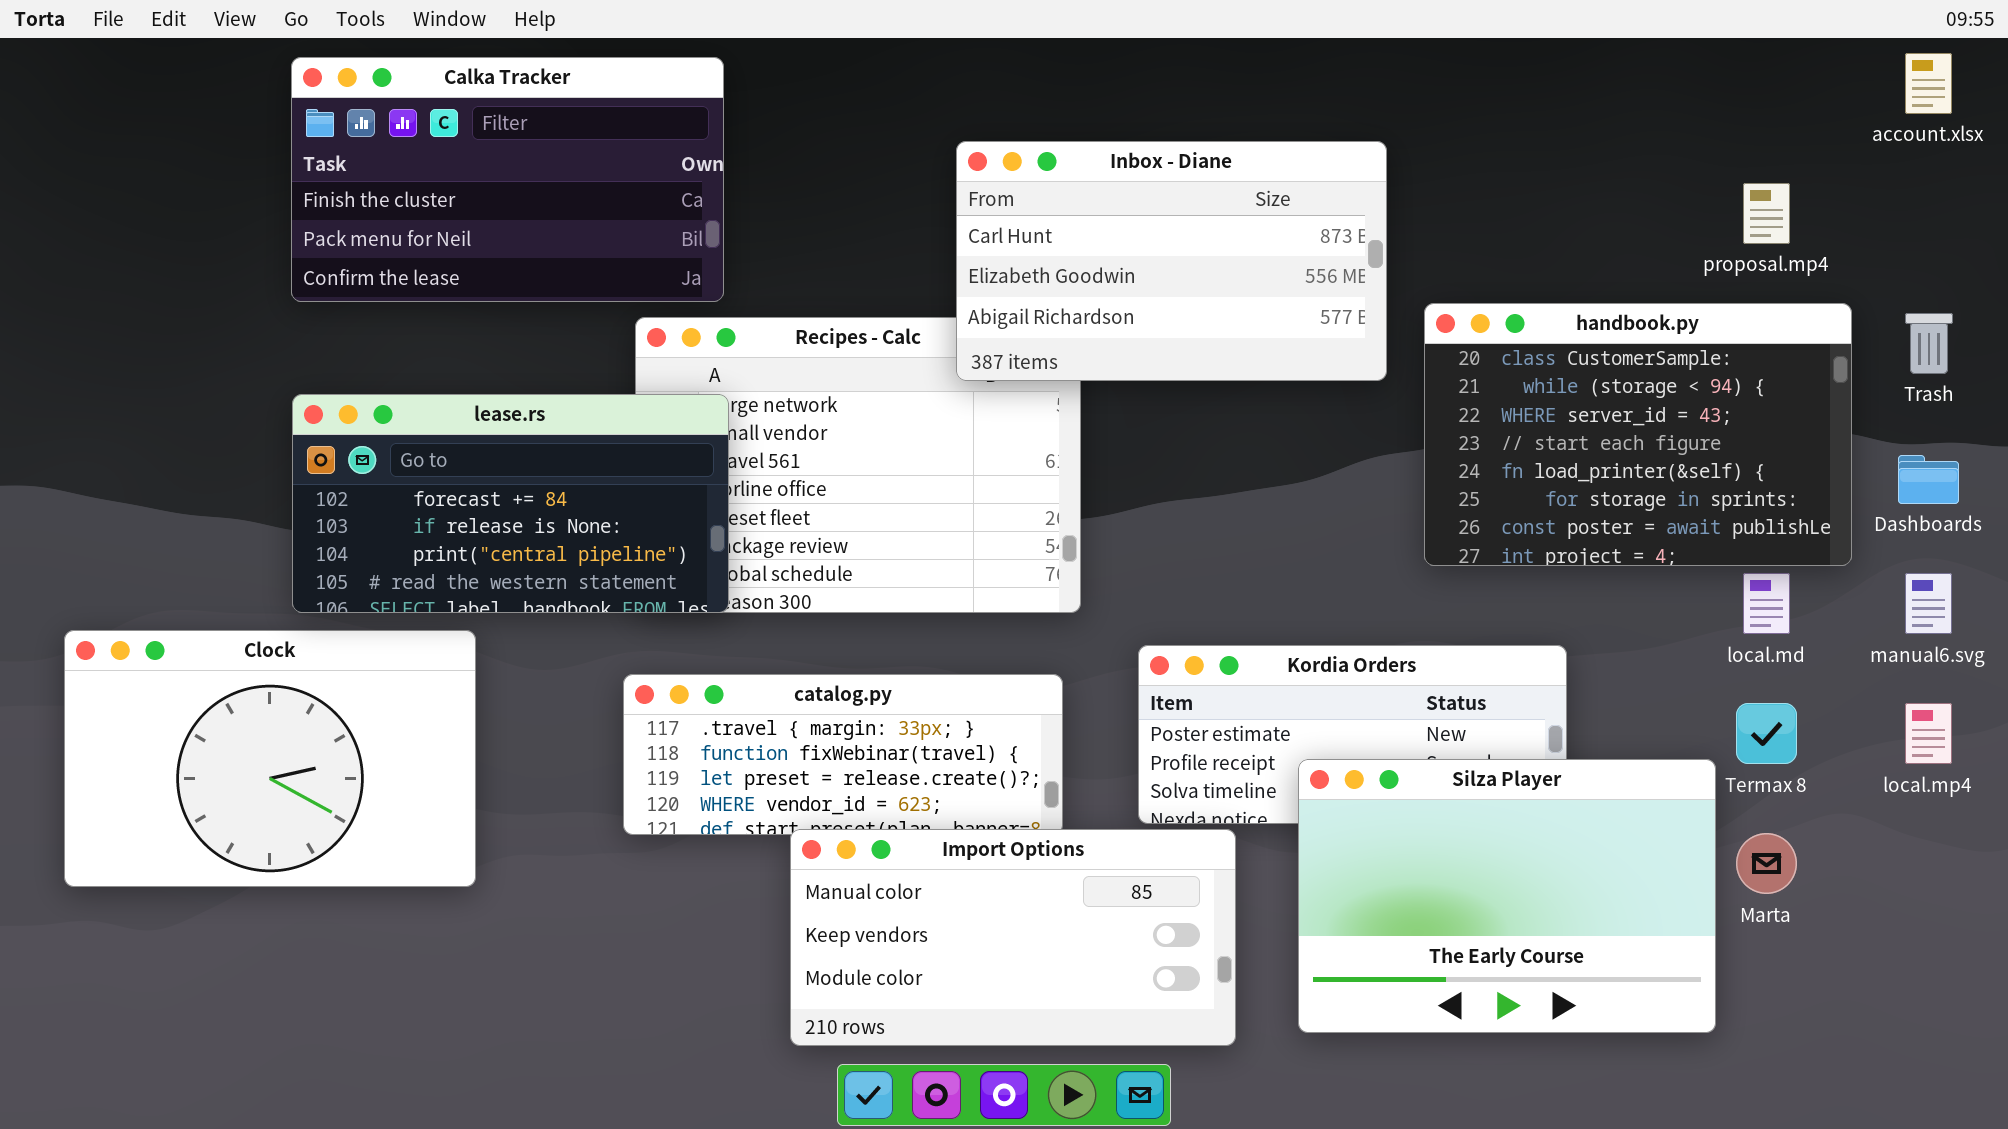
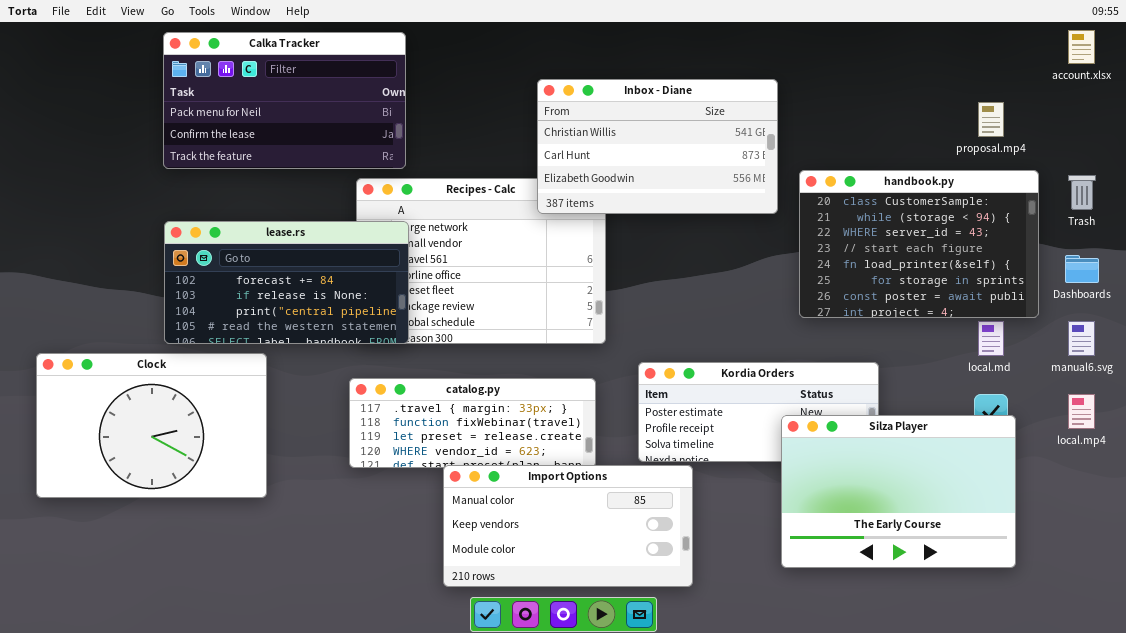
Calka Tracker: [291,57,724,302] -> [163,32,406,169], scrolled down 1 row
Inbox - Diane: [956,141,1387,381] -> [537,79,778,214], scrolled up 1 row
Silza Player: [1298,759,1716,1033] -> [781,415,1016,568], moved

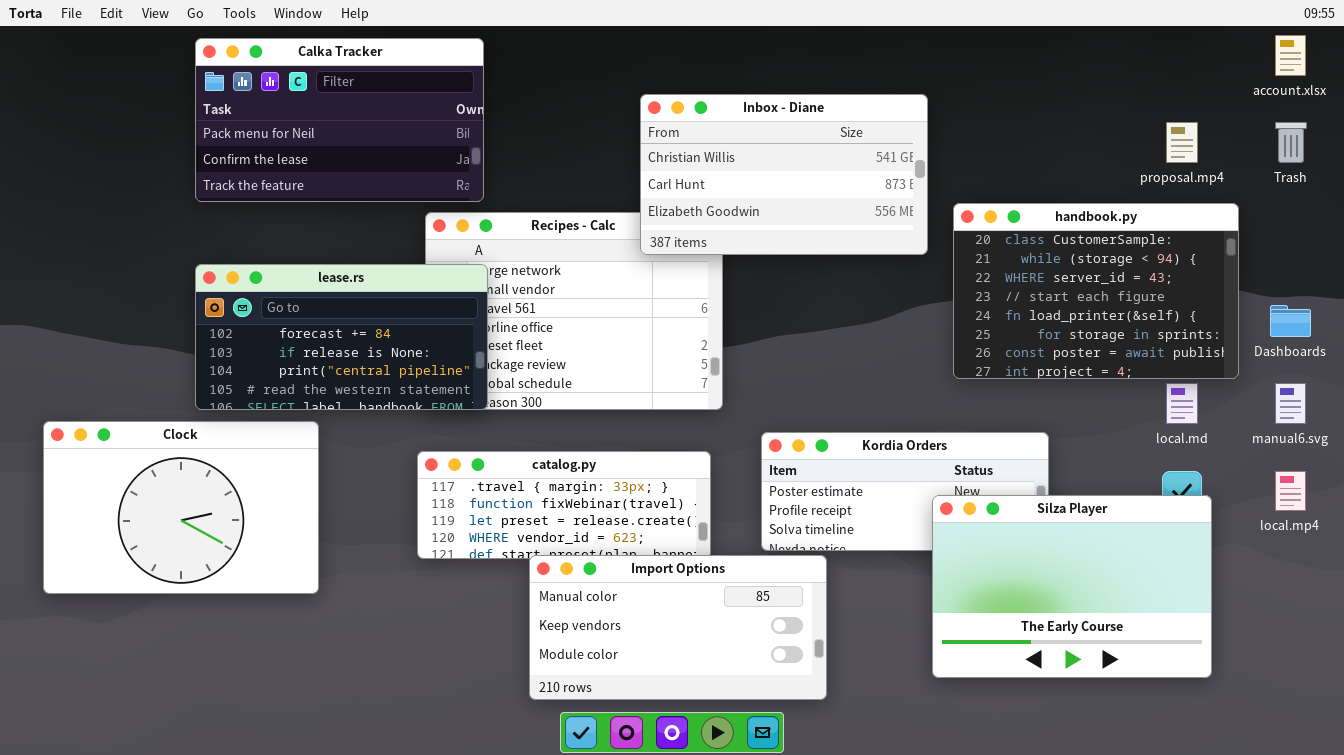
Trash: [1068,175,1096,210] -> [1275,122,1307,163], moved

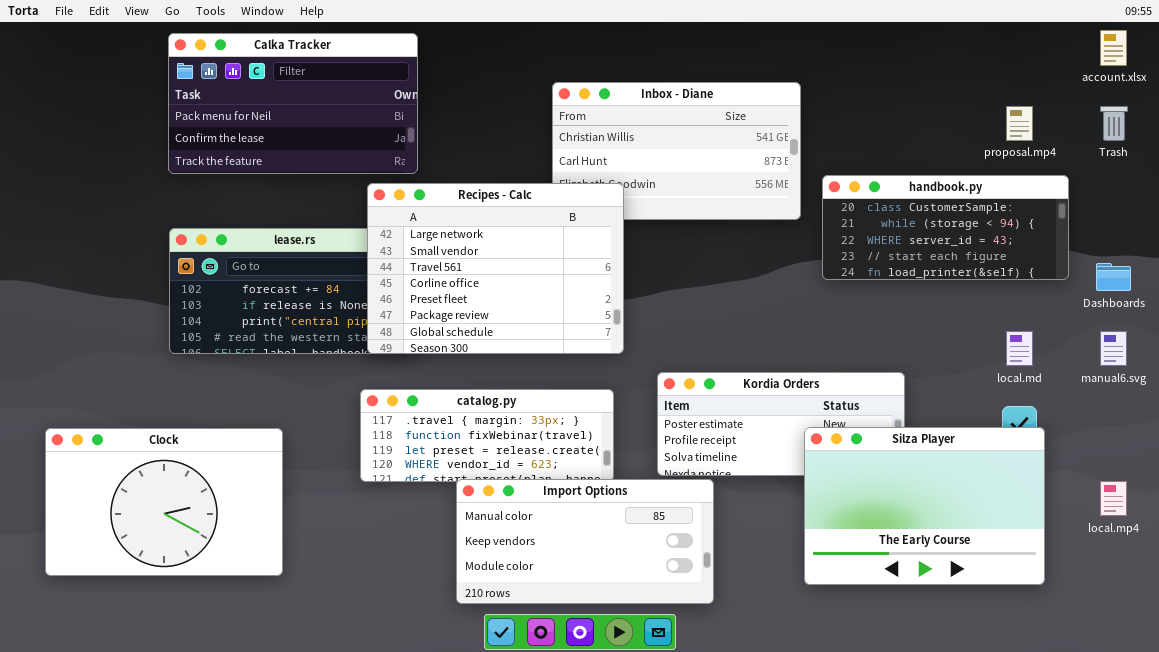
handbook.py: [953,203,1239,379] -> [822,175,1069,280], resized
Recipes - Calc: [425,212,723,410] -> [367,183,624,354], raised
Clock: [43,421,319,594] -> [45,428,283,576], moved
local.mp4: [1275,471,1306,511] -> [1100,481,1127,516], moved

